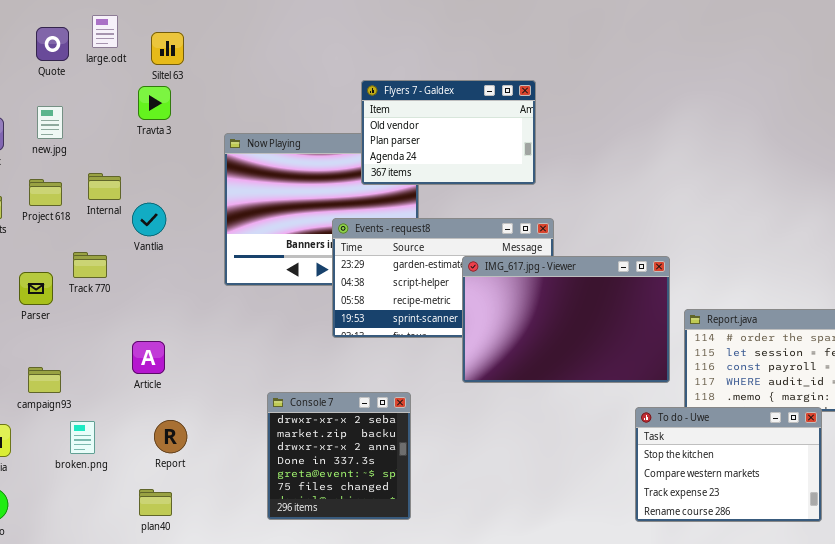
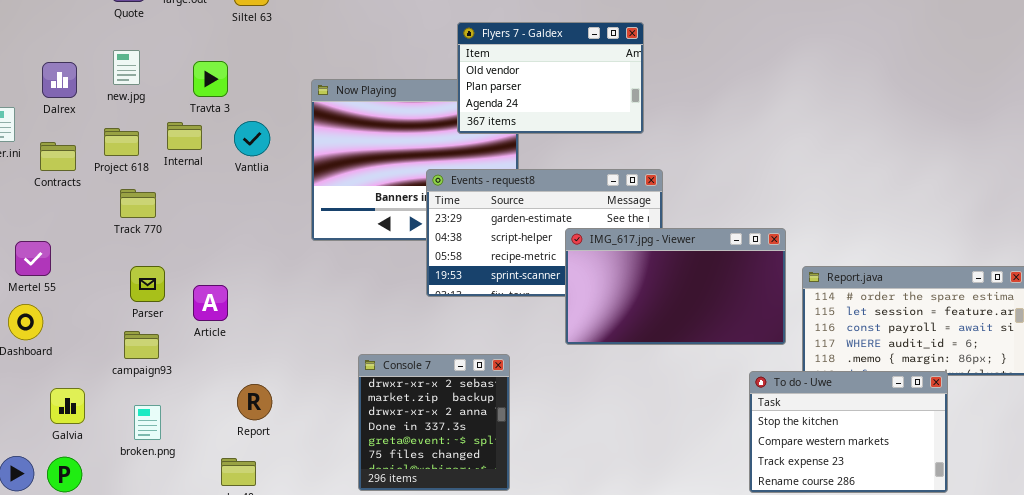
Travta 3: [138,86,171,120] -> [193,61,228,97], moved
Vantlia: [132,203,166,236] -> [234,121,270,156], moved
Track 770: [73,252,107,278] -> [120,189,156,218], moved
IMG_617.jpg - Viewer: [462,256,670,383] -> [565,228,786,345], resized
Parser: [19,272,53,305] -> [130,266,165,302], moved
Article: [132,341,165,374] -> [193,285,228,321], moved
campaign93: [28,367,61,393] -> [124,331,159,359], moved
broken.png: [70,421,95,454] -> [134,405,161,440], moved

